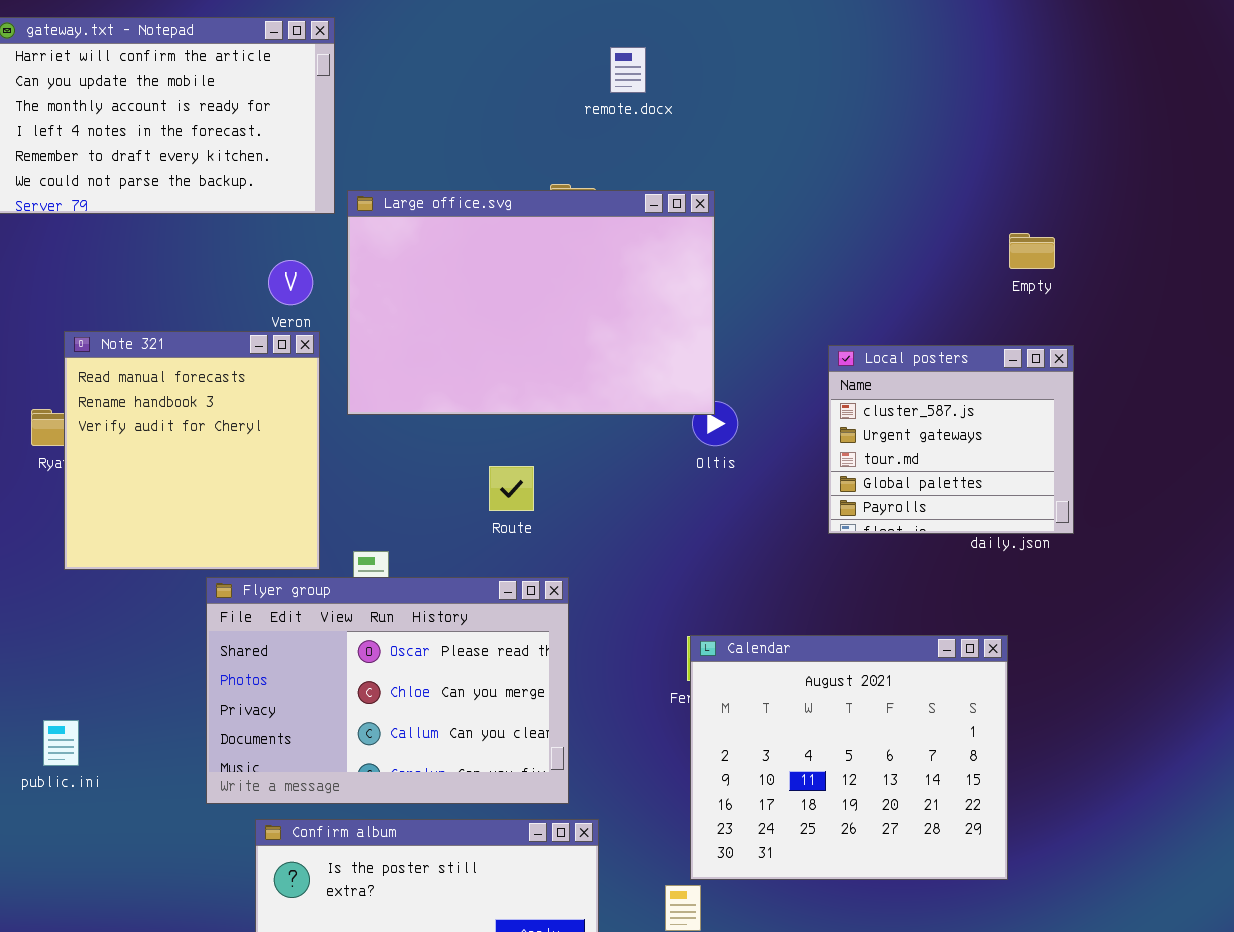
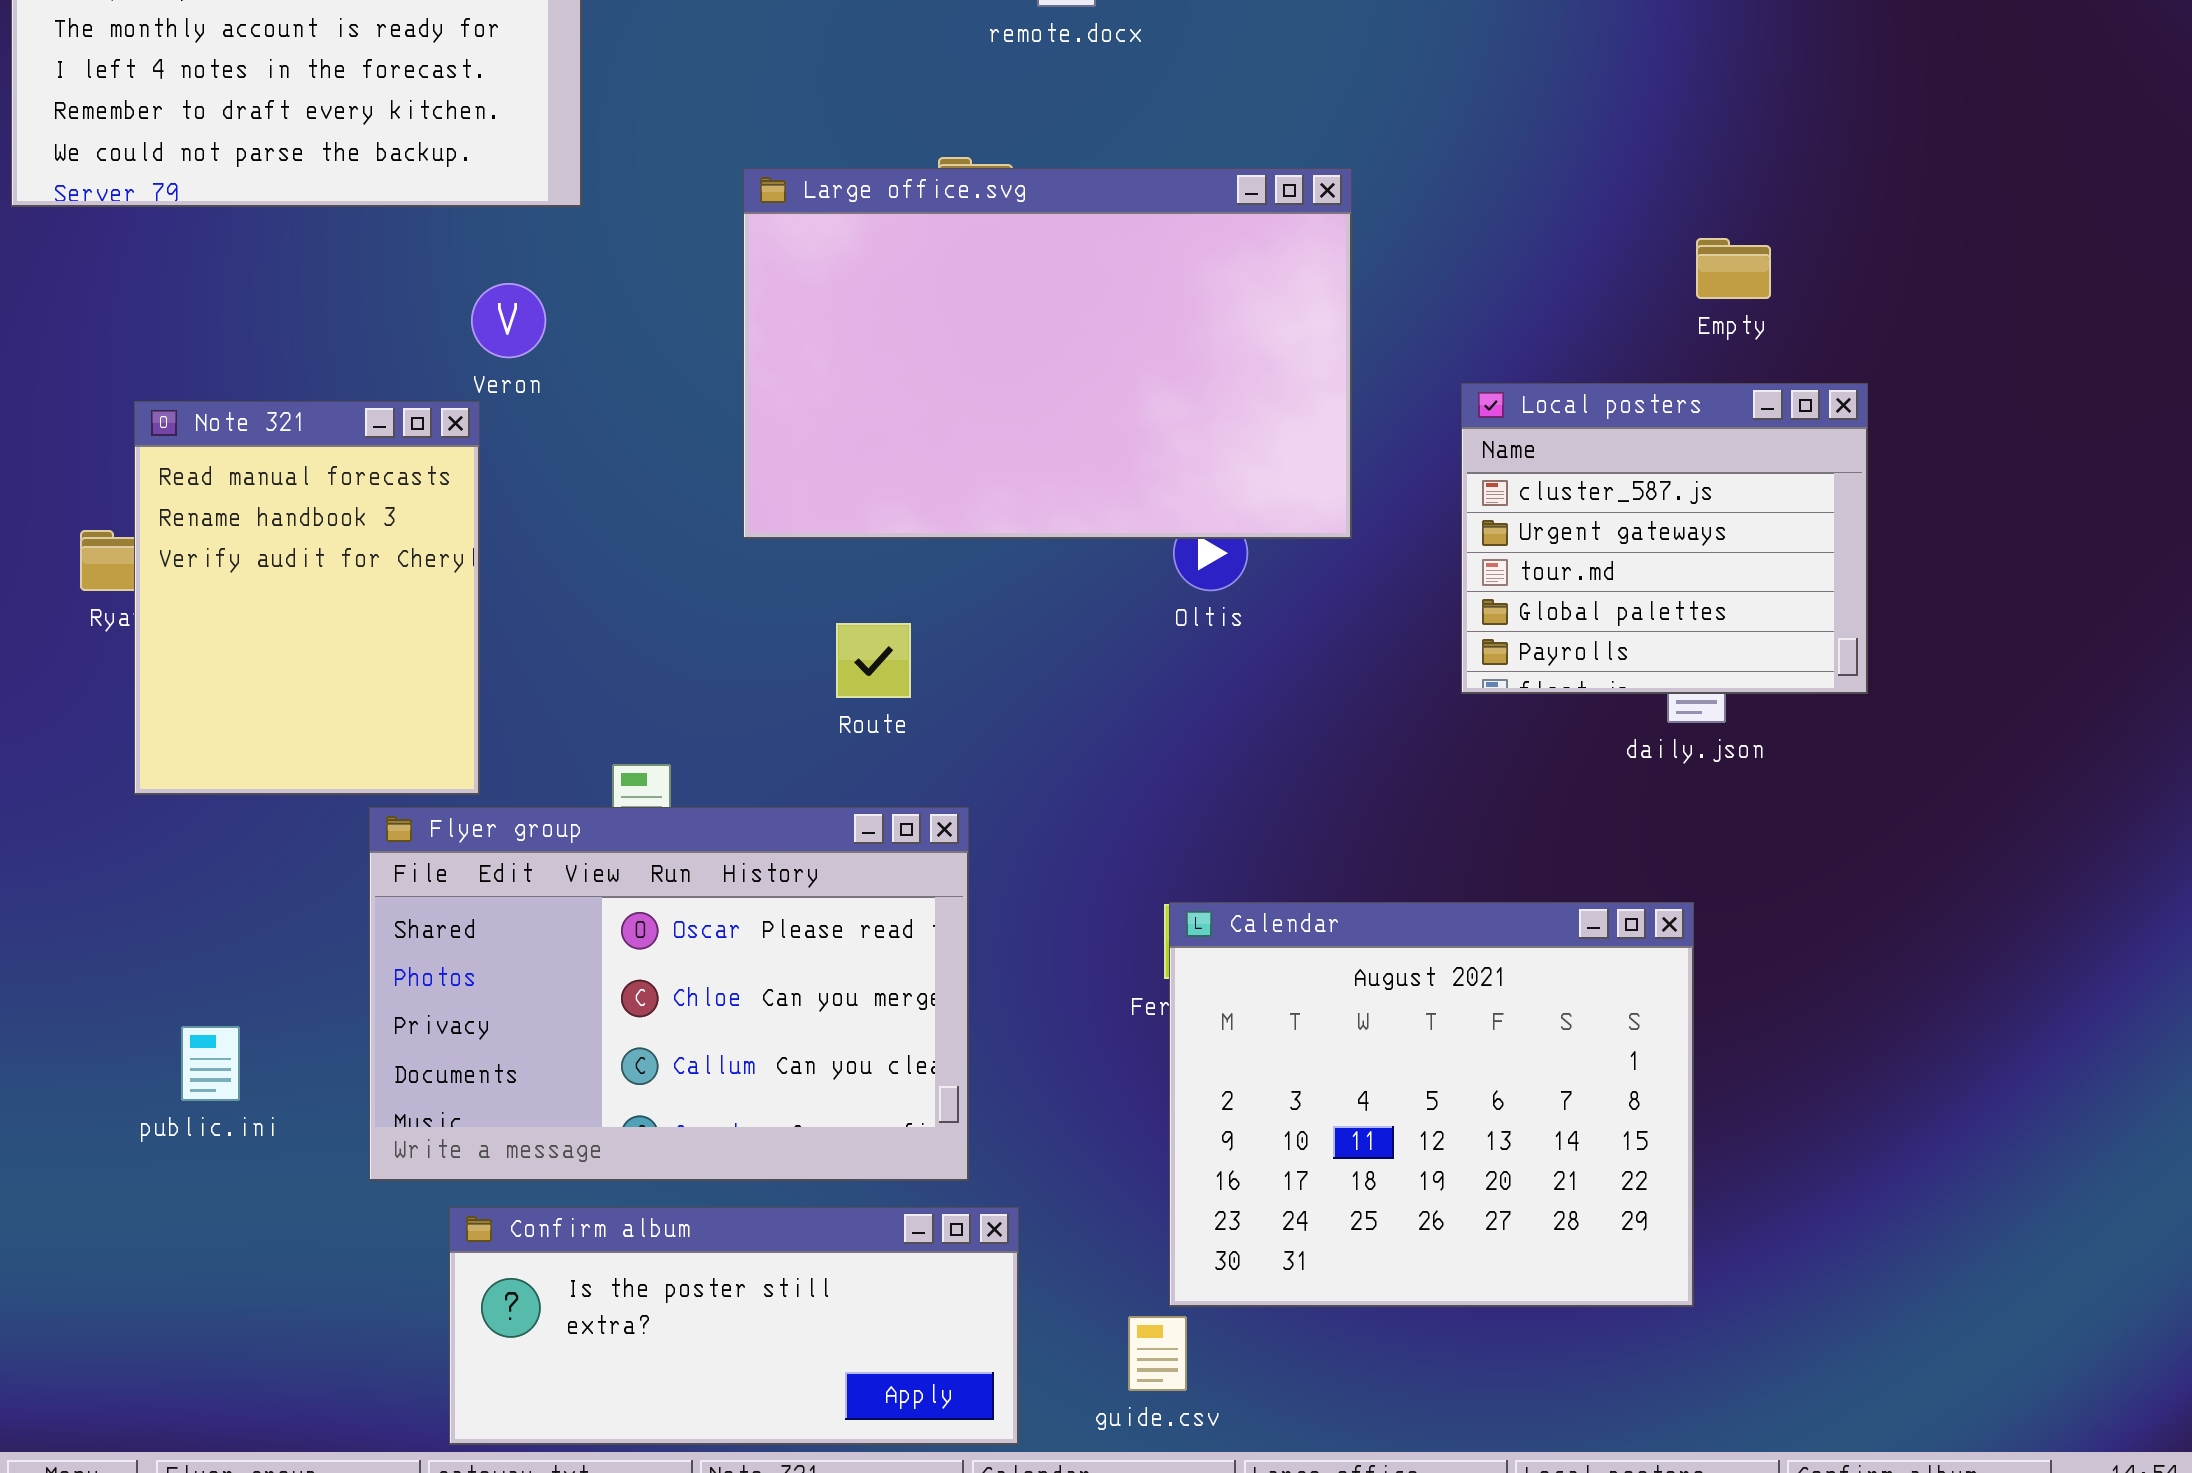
Large office.svg: [347,190,715,415] -> [743,168,1352,539], moved
Note 321: [64,331,320,570] -> [134,401,480,795], resized
Local posters: [828,345,1074,534] -> [1461,383,1868,694], moved
public.ini: [43,720,79,766] -> [181,1026,240,1101], moved

